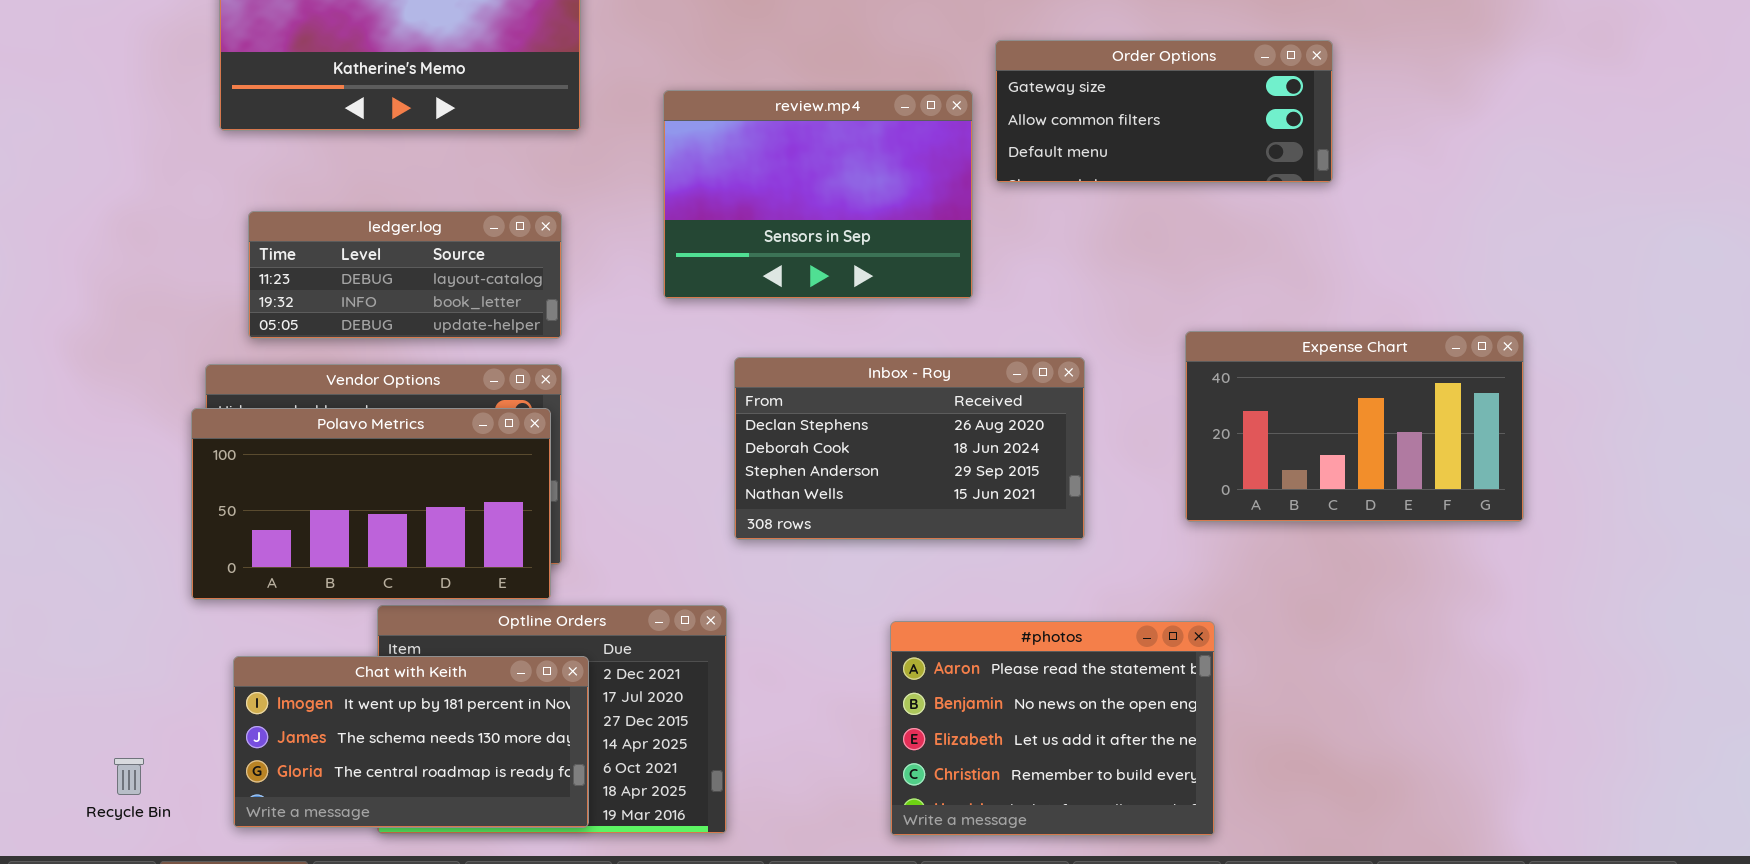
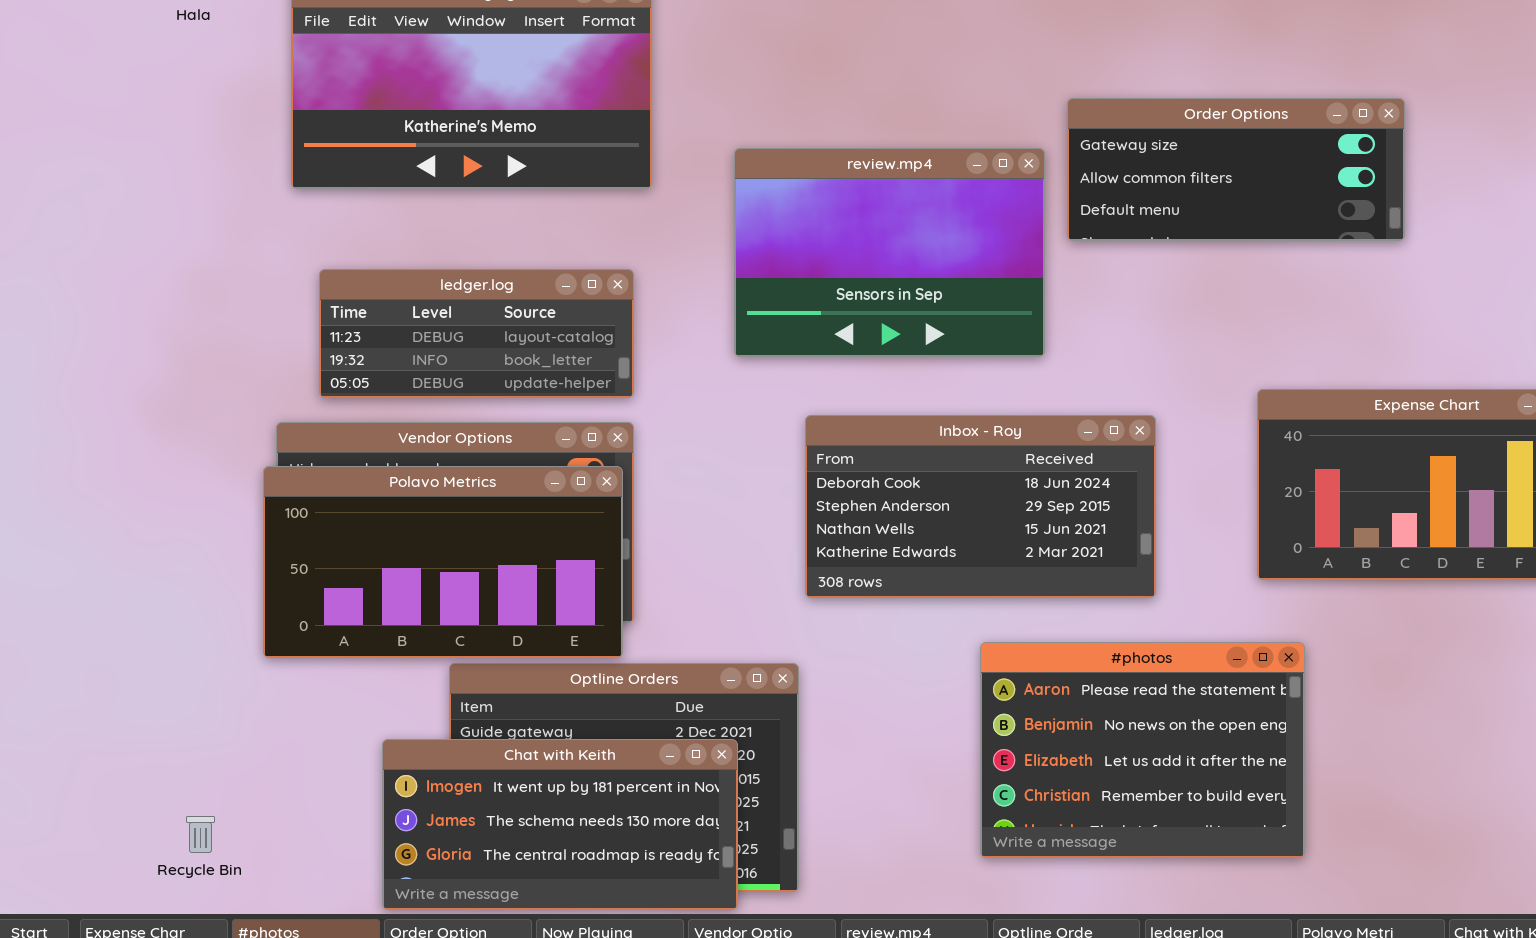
Inbox - Roy: [734,357,1085,540] -> [805,415,1156,598], scrolled down 1 row
#photos: [890,621,1215,836] -> [980,642,1305,858], moved
Chat with Keith: [233,656,589,828] -> [382,739,738,910], moved

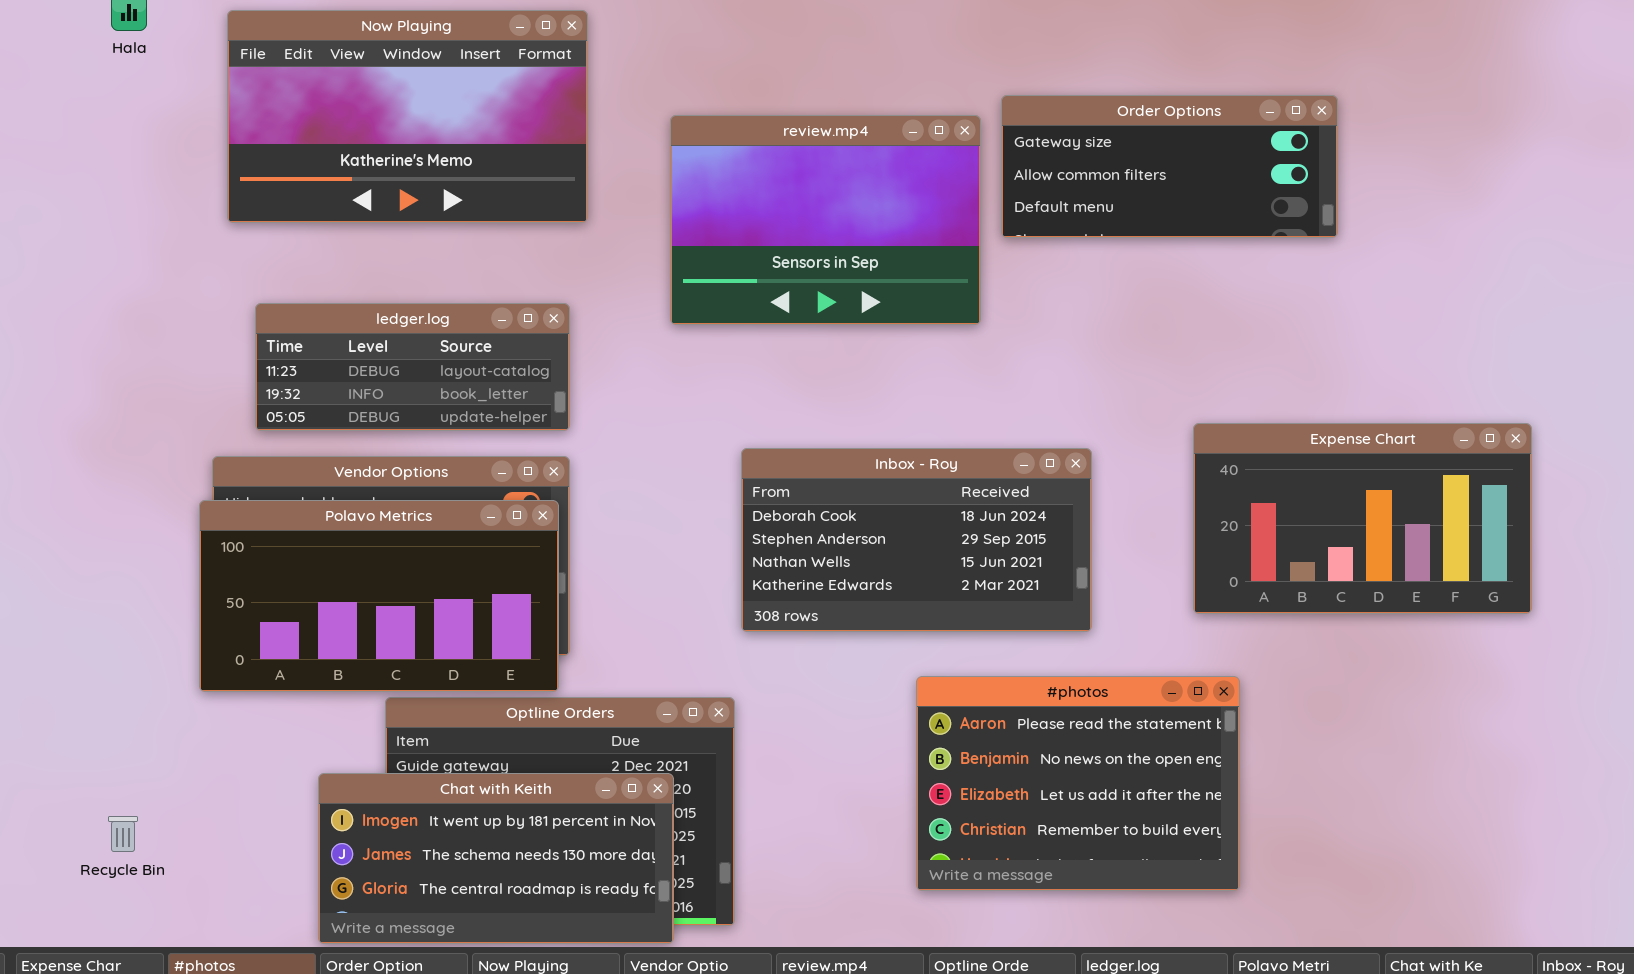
Order Options: [1067,98,1405,241] -> [1001,95,1338,238], moved
review.mp4: [734,148,1045,357] -> [670,115,981,325], moved
Recycle Bin: [186,816,215,853] -> [108,816,138,852], moved

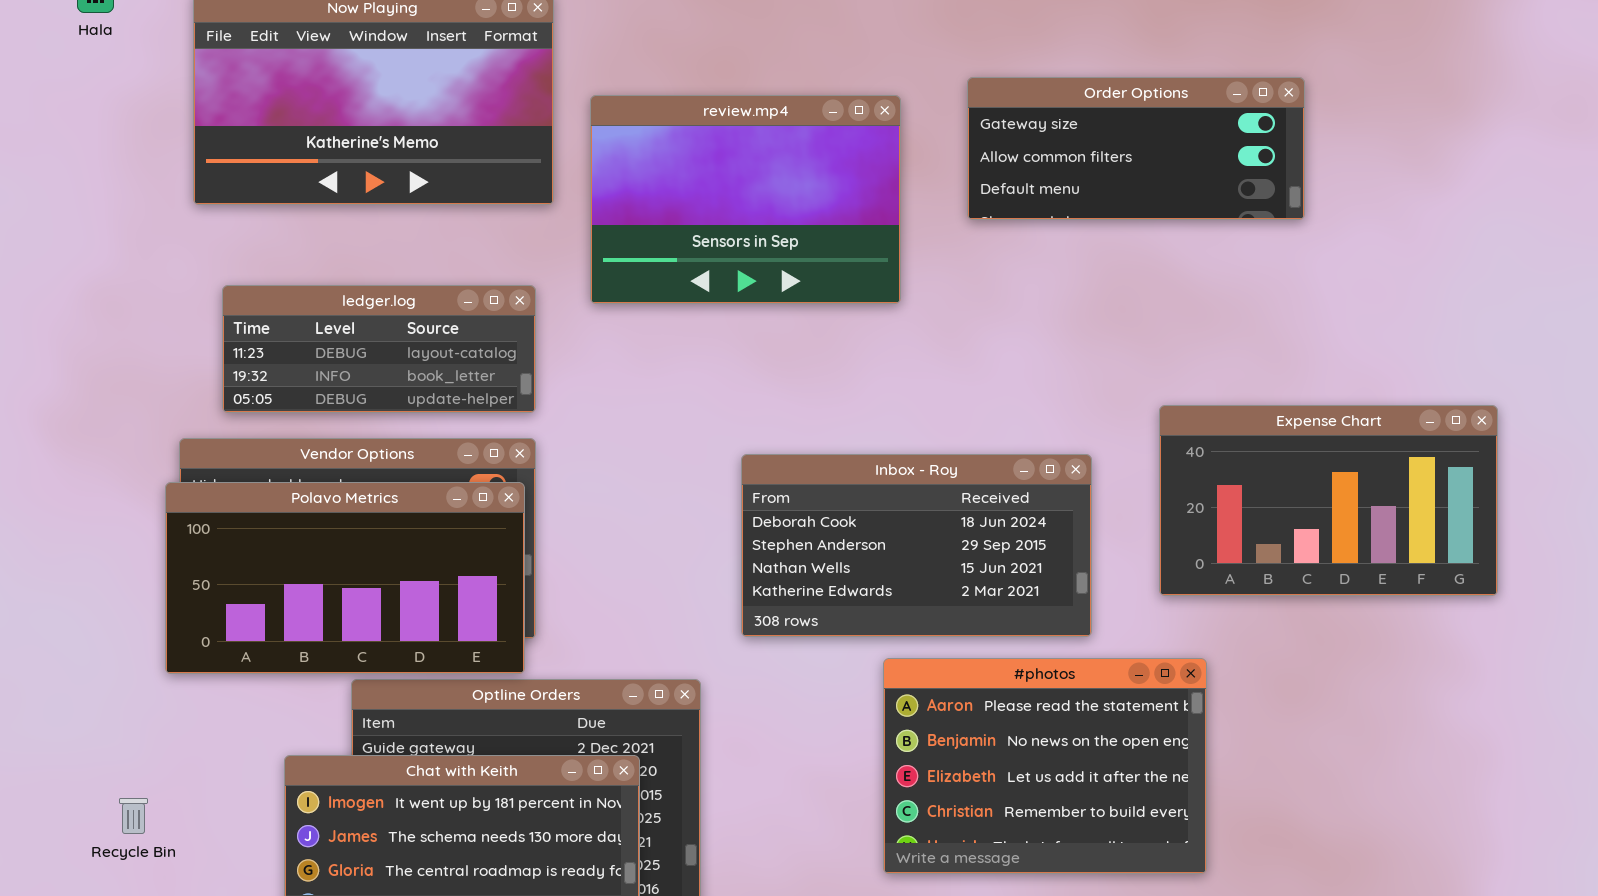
review.mp4: [670,115,981,325] -> [590,95,901,304], moved
Inbox - Roy: [741,448,1092,632] -> [741,454,1092,637], moved
Recycle Bin: [108,816,138,852] -> [119,798,148,834], moved

